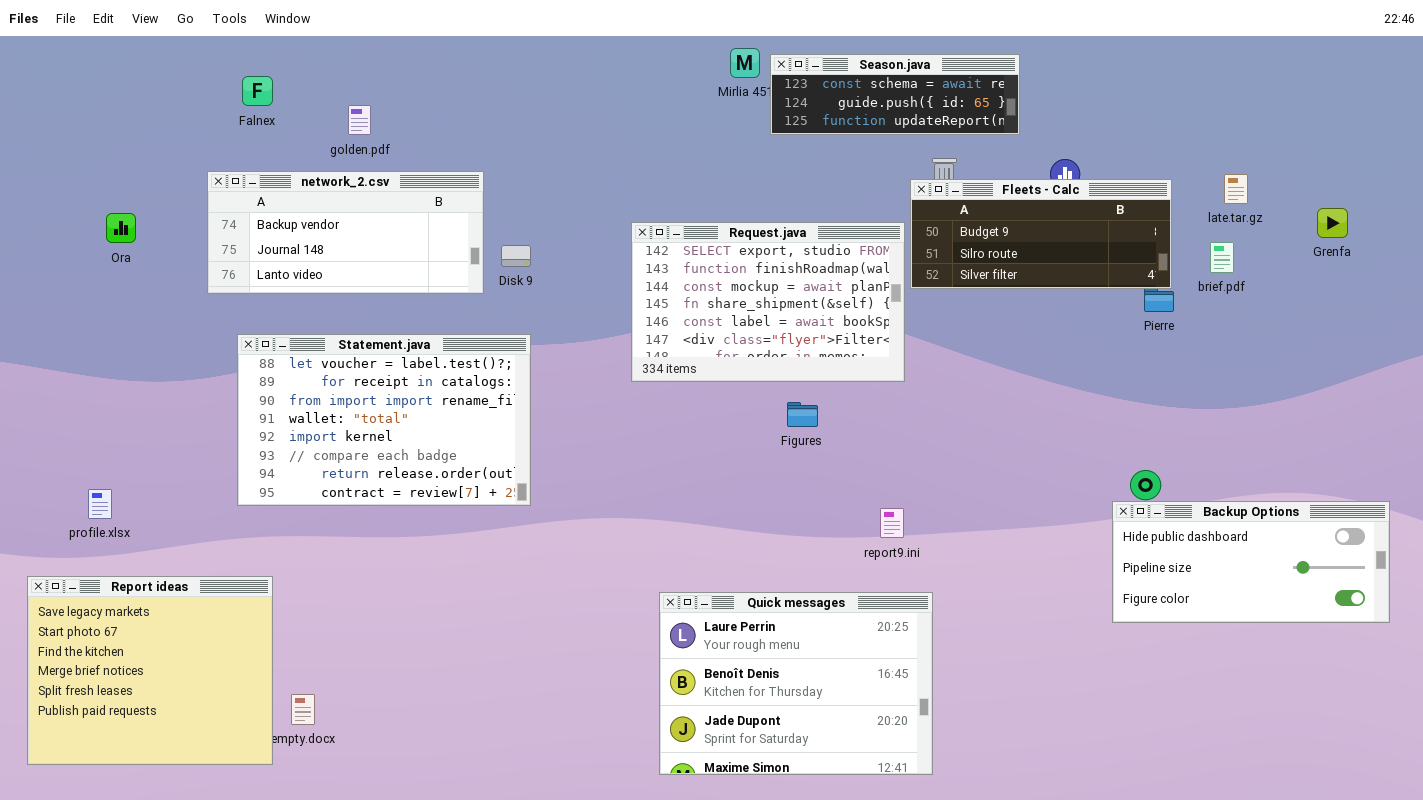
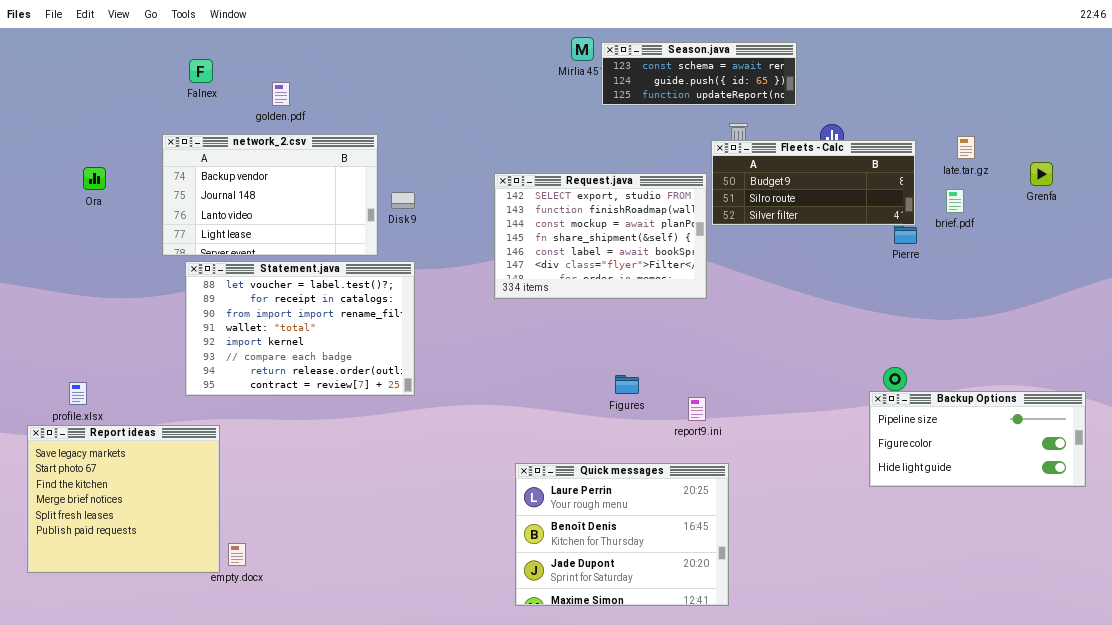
network_2.csv: [207,171,484,294] -> [162,134,378,256], resized
Figures: [787,402,818,427] -> [615,375,639,394], moved
Backup Options: [1112,501,1390,623] -> [869,391,1086,487], scrolled down 1 row
Report ideas: [27,576,273,765] -> [27,425,220,573], moved

